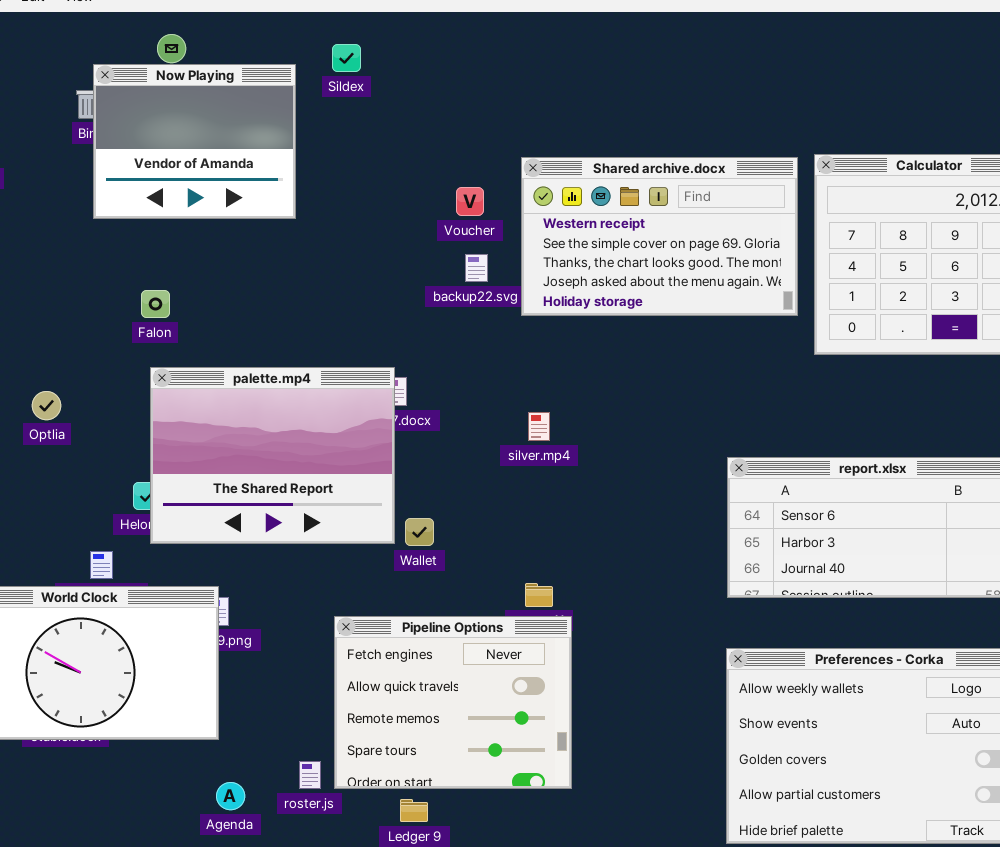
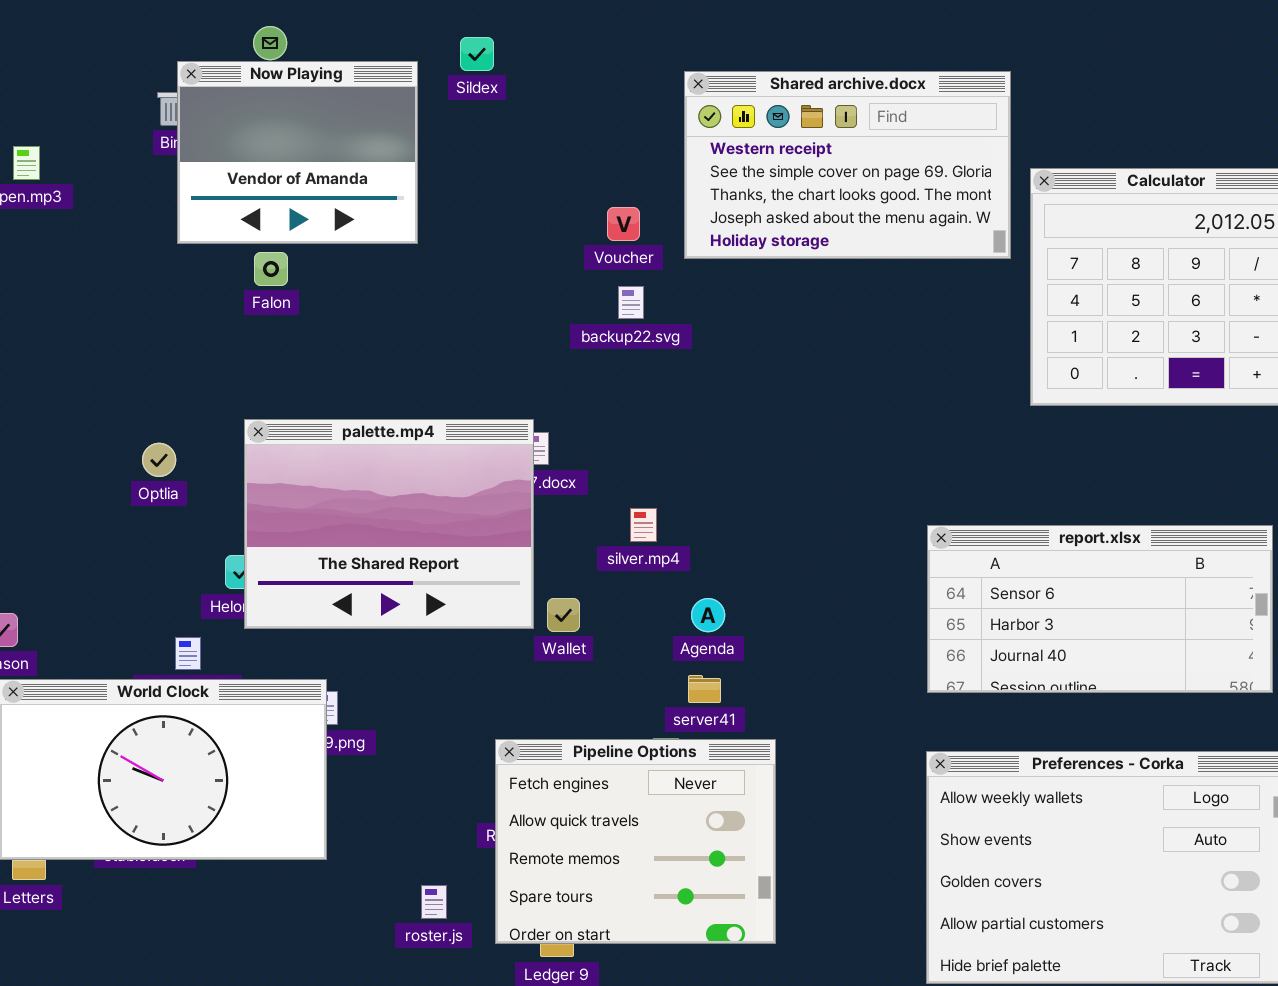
Shared archive.docx: [521,157,798,316] -> [684,71,1011,259], moved
Falon: [141,290,170,318] -> [254,252,288,286], moved
Optlia: [32,391,61,420] -> [142,443,176,477], moved
silver.mp4: [528,412,550,441] -> [630,508,657,542], moved
Pipeline Options: [334,616,572,789] -> [495,739,776,944], moved
Agenda: [216,782,245,810] -> [691,598,725,632], moved

